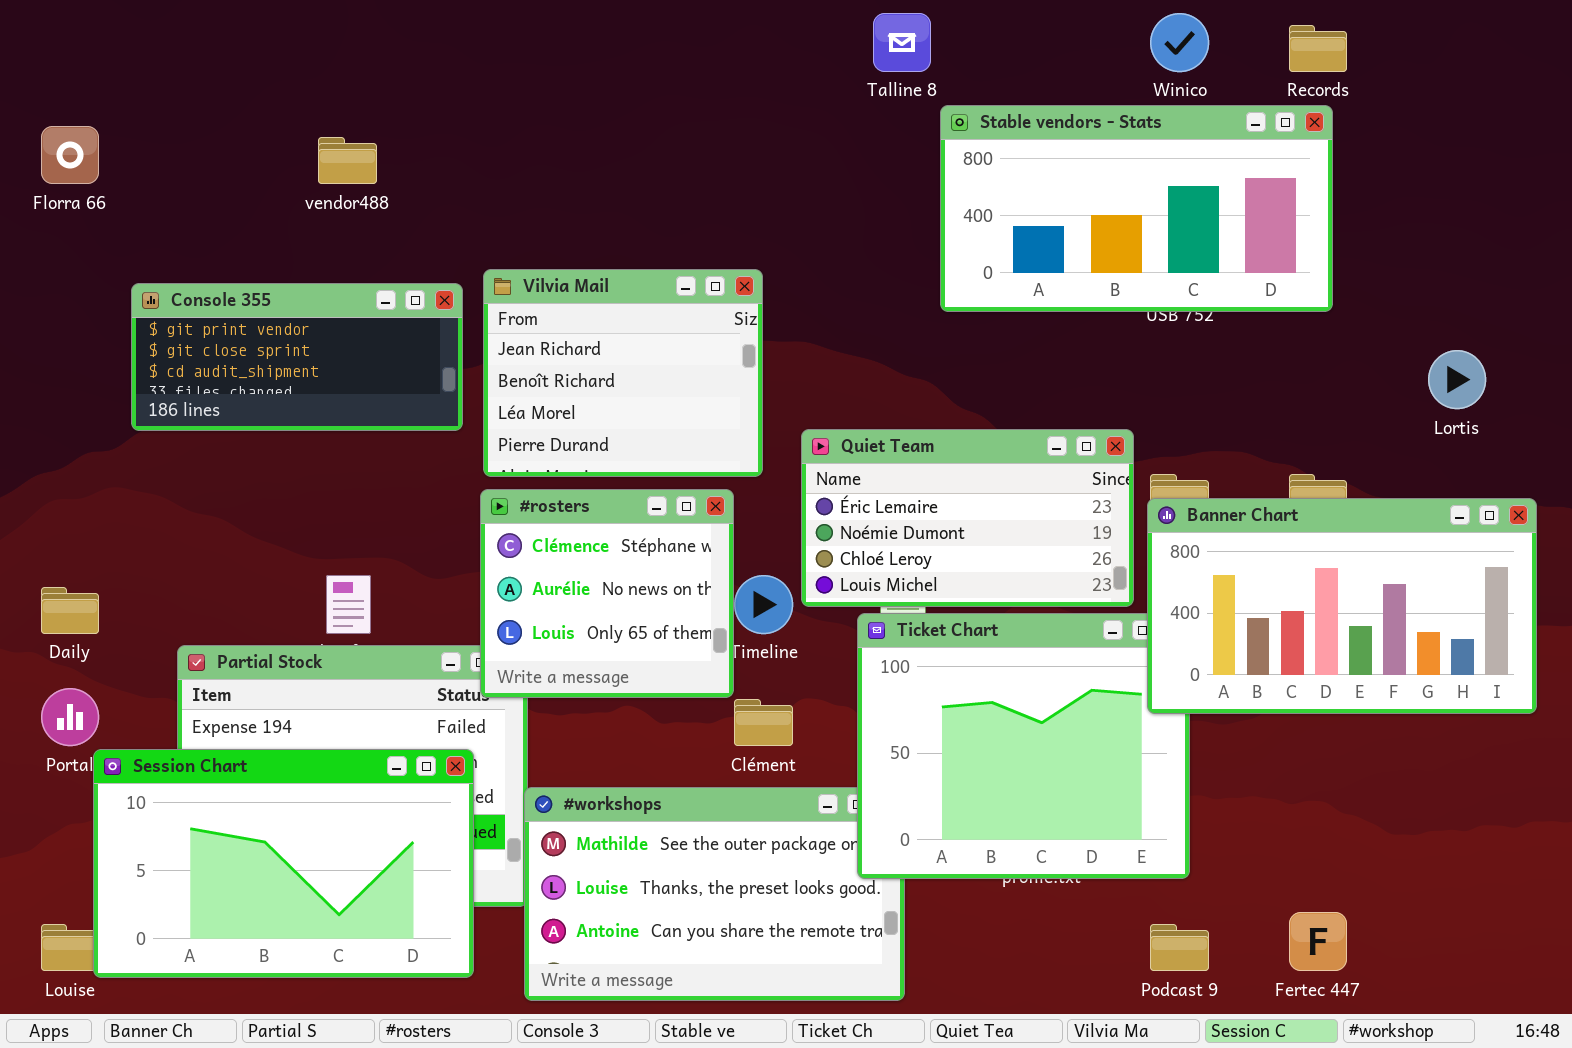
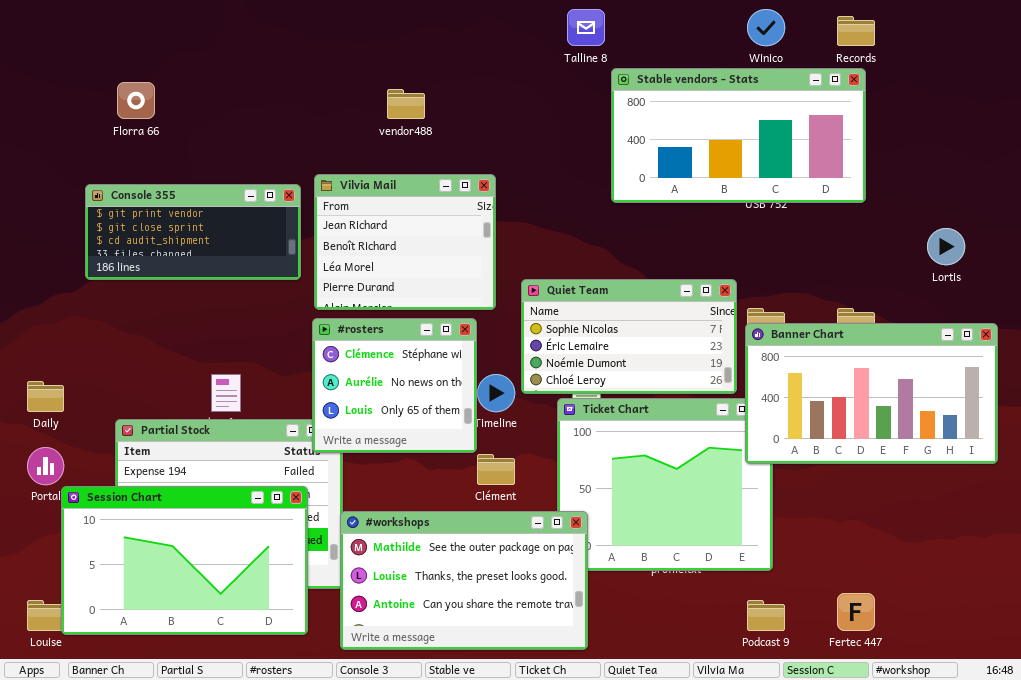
Florra 66: [41,126,99,184] -> [117,82,155,119], moved
vendor488: [318,137,377,184] -> [387,89,425,119], moved
Quiet Team: [801,429,1134,607] -> [521,279,737,394], scrolled up 1 row
#workshops: [524,787,905,1001] -> [340,511,588,650], raised

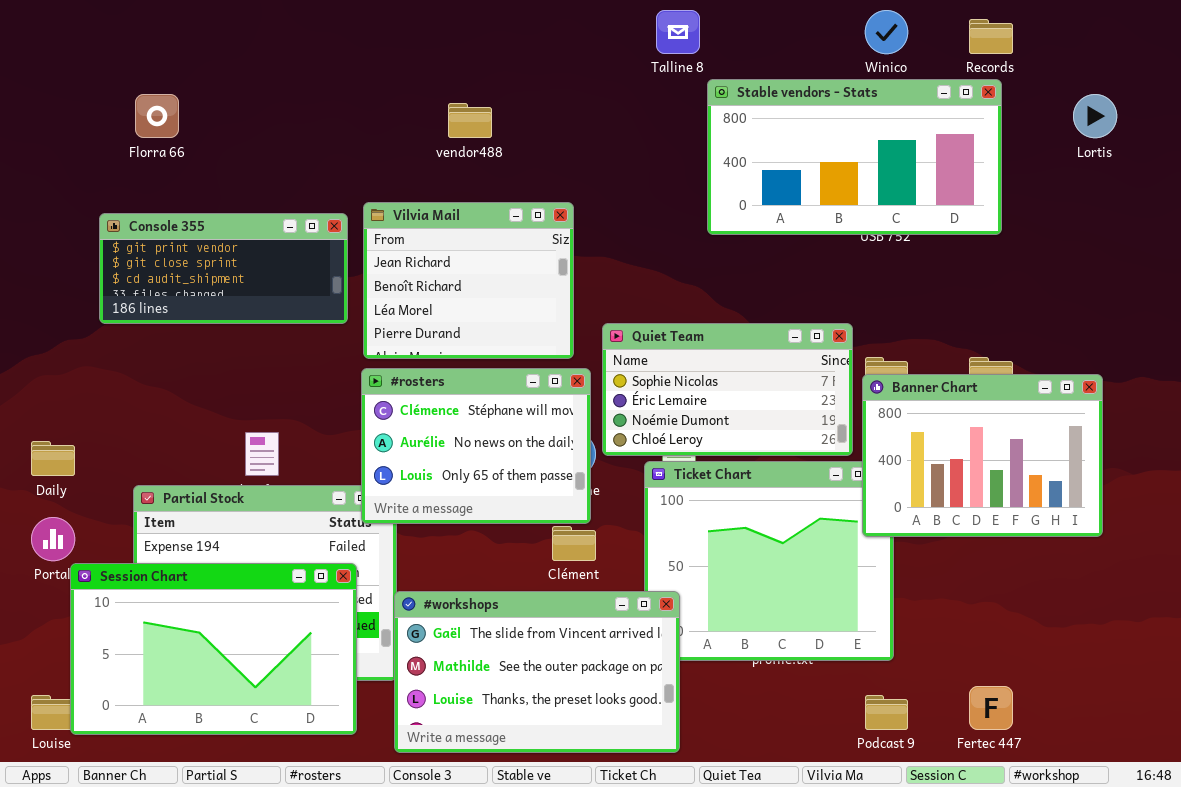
Lortis: [927,228,965,265] -> [1073,94,1117,138], moved
#rosters: [312,318,477,453] -> [361,368,591,524], resized
Banner Chart: [745,323,998,464] -> [862,374,1103,537], resized
#workshops: [340,511,588,650] -> [394,591,680,753], scrolled up 1 row

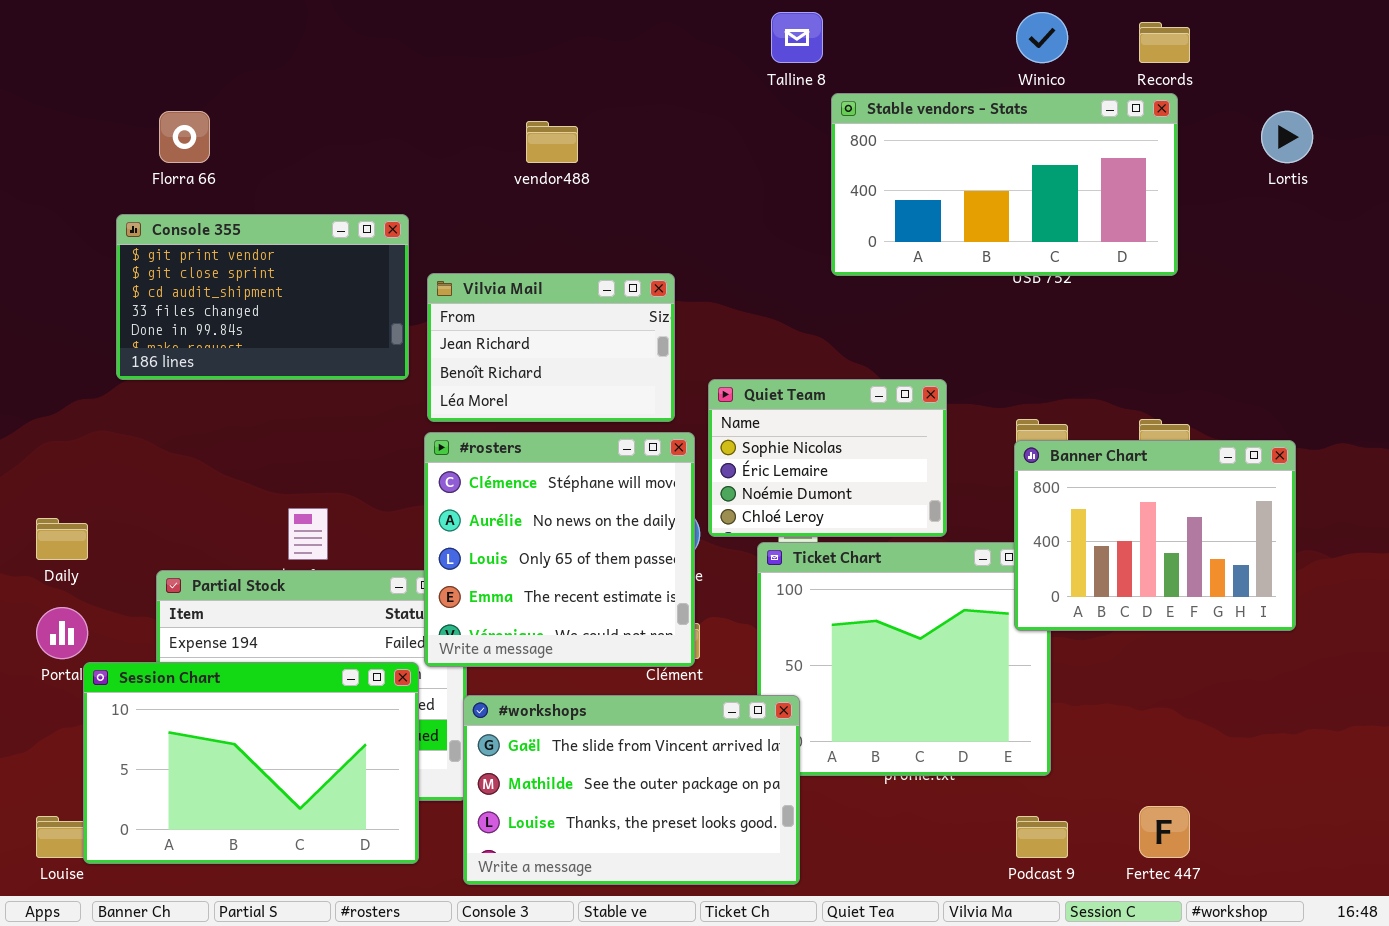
Vilvia Mail: [363,202,574,359] -> [427,273,675,422], resized
Console 355: [99,213,348,324] -> [116,214,409,380], resized
Quiet Team: [602,323,853,456] -> [708,379,947,537], resized
#rosters: [361,368,591,524] -> [424,432,695,667], resized

